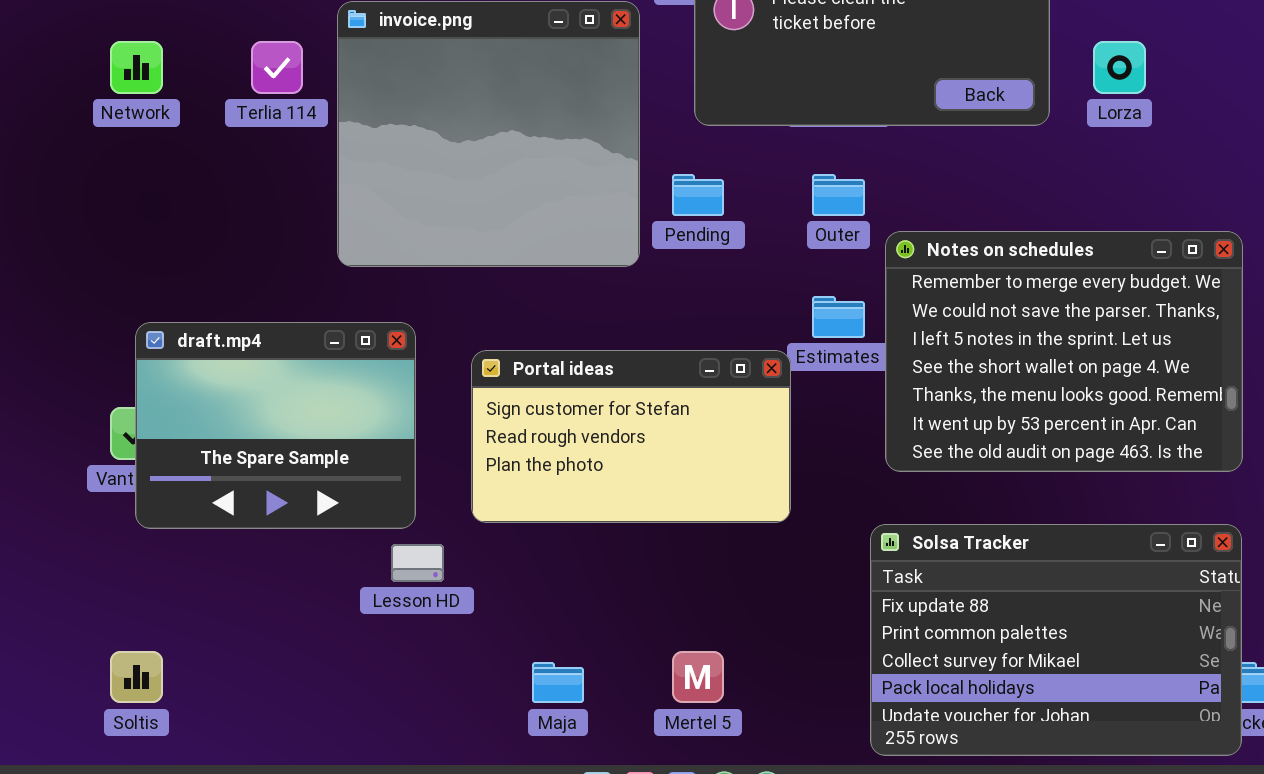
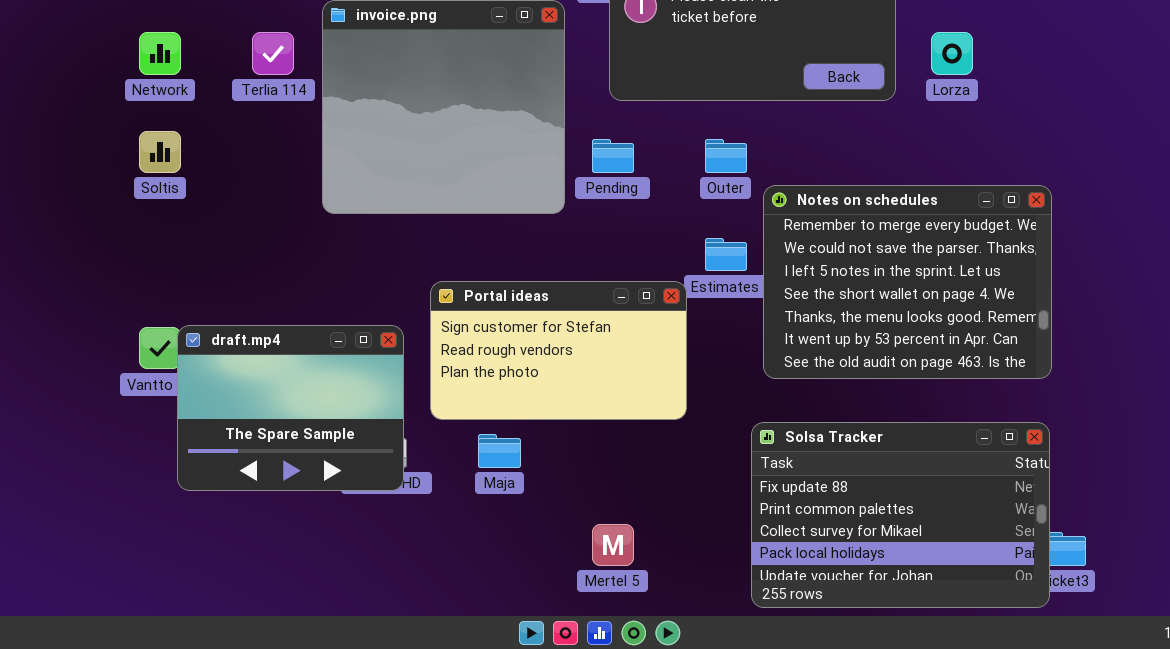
draft.mp4: [135,322,416,529] -> [177,325,404,491], moved
Soltis: [110,651,163,703] -> [139,131,181,173], moved
Maja: [532,662,584,703] -> [478,434,521,468], moved

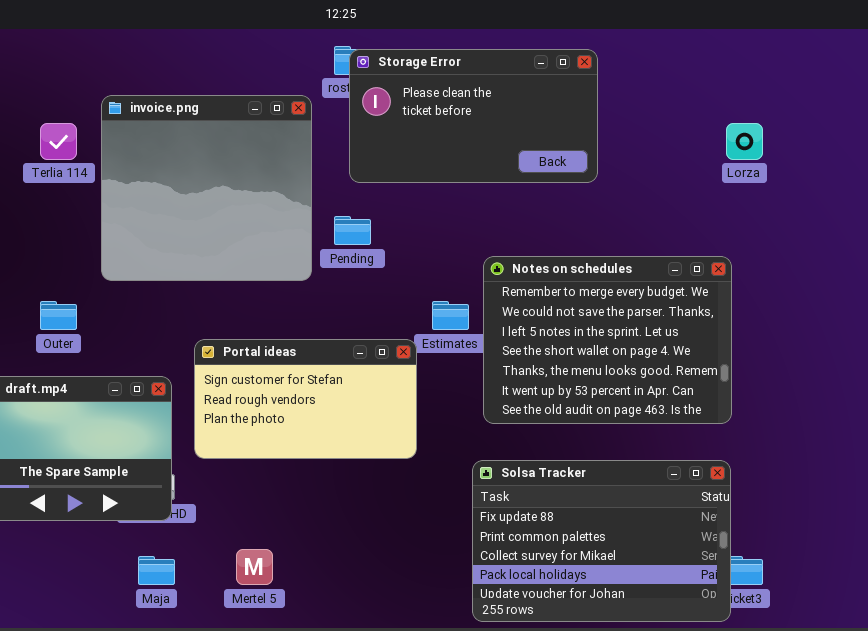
Lorza: [931,32,973,75] -> [726,123,763,160], moved
Outer: [705,139,747,173] -> [40,301,77,330], moved
Maja: [478,434,521,468] -> [138,556,175,585], moved
Mertel 5: [592,524,634,566] -> [236,549,273,585], moved

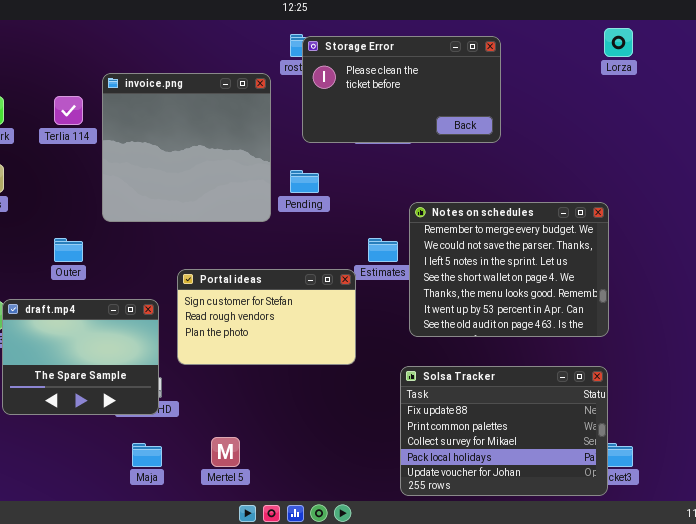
Lorza: [726,123,763,160] -> [604,28,633,57], moved

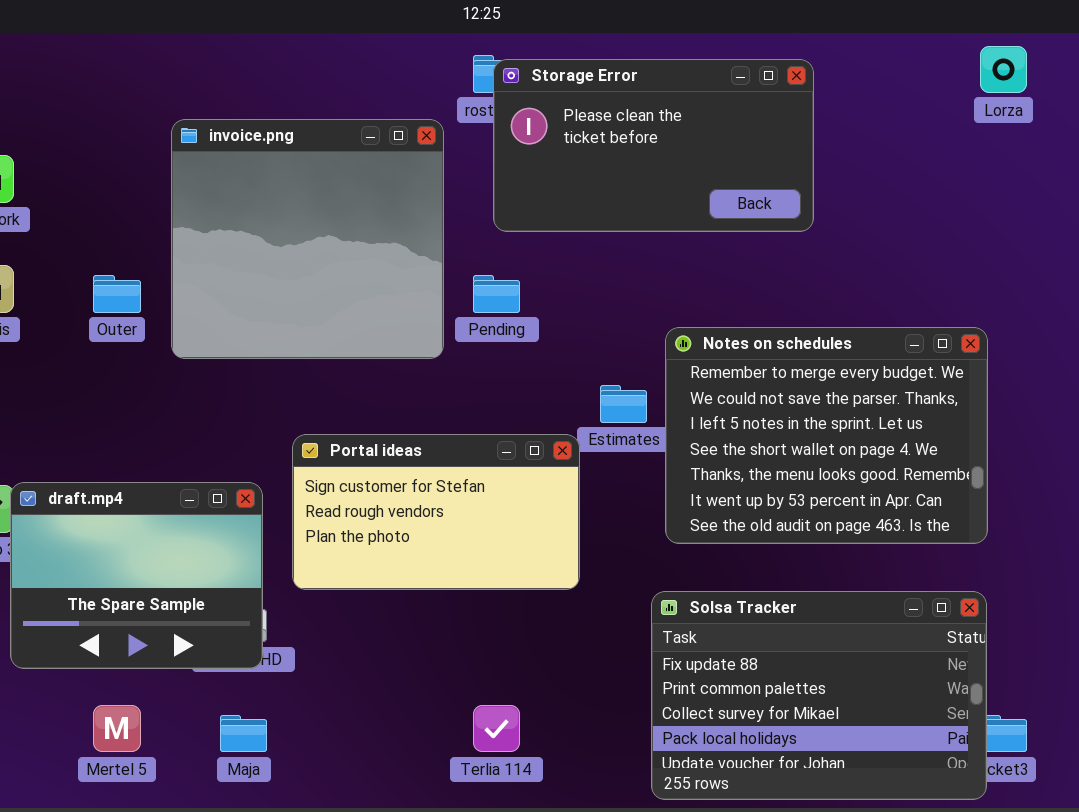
Terlia 114: [54,96,83,125] -> [473,705,520,752], moved
Outer: [54,238,83,262] -> [93,275,141,313], moved
Mertel 5: [211,437,240,467] -> [93,705,141,752], moved

